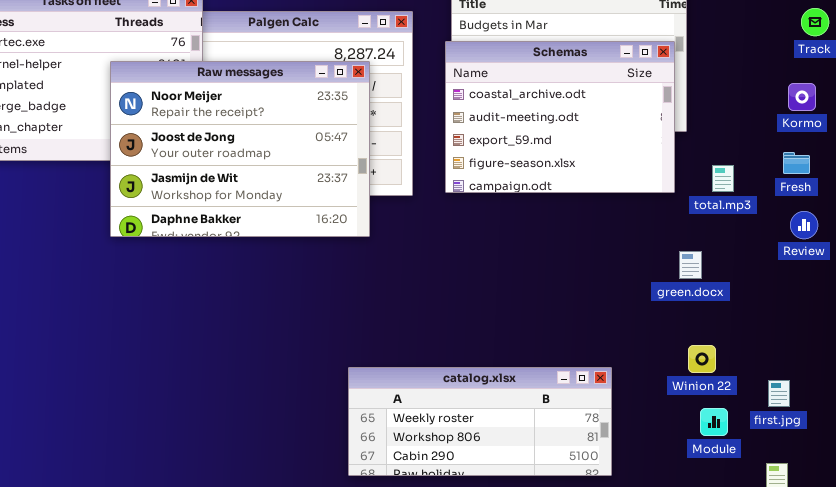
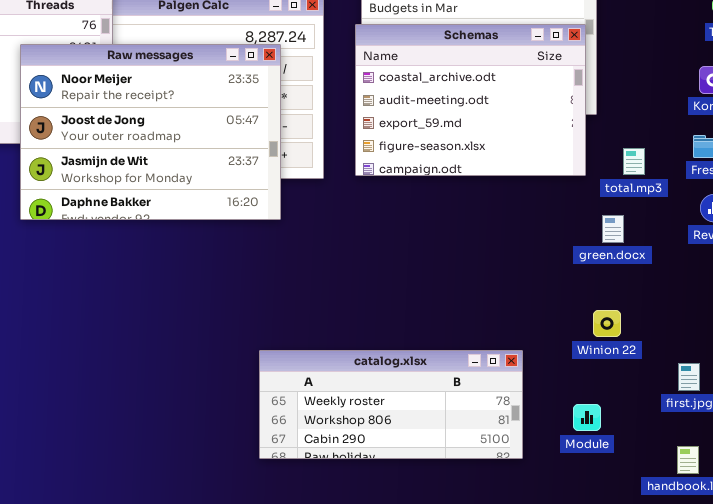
green.docx: [679,251,702,279] -> [602,215,624,243], moved
Winion 22: [688,345,716,373] -> [593,310,621,337], moved
Module: [700,408,728,436] -> [573,404,601,431], moved

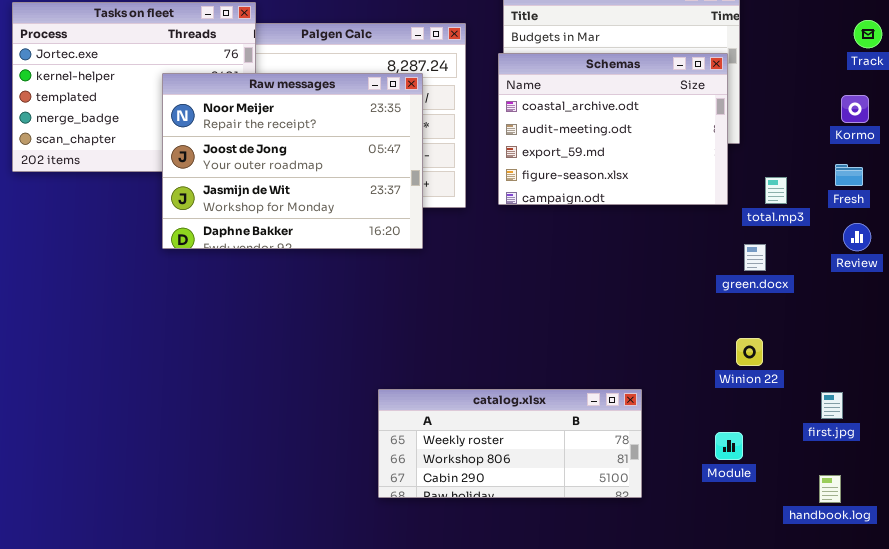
catalog.xlsx: [259,350,523,459] -> [378,389,642,498], moved

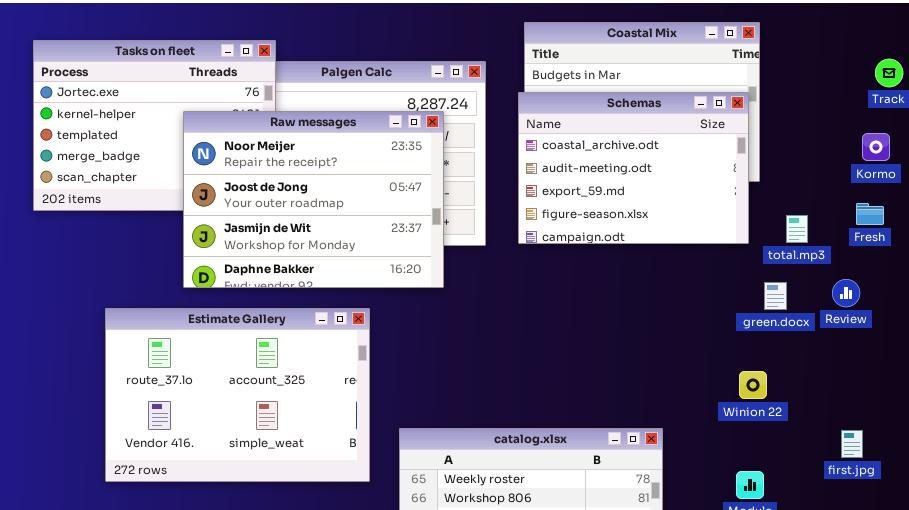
Review: [843,223,871,251] -> [832,279,860,307], moved
Estimate Gallery: none -> [105,308,370,482], opened
Winion 22: [736,338,763,366] -> [739,371,767,399], moved

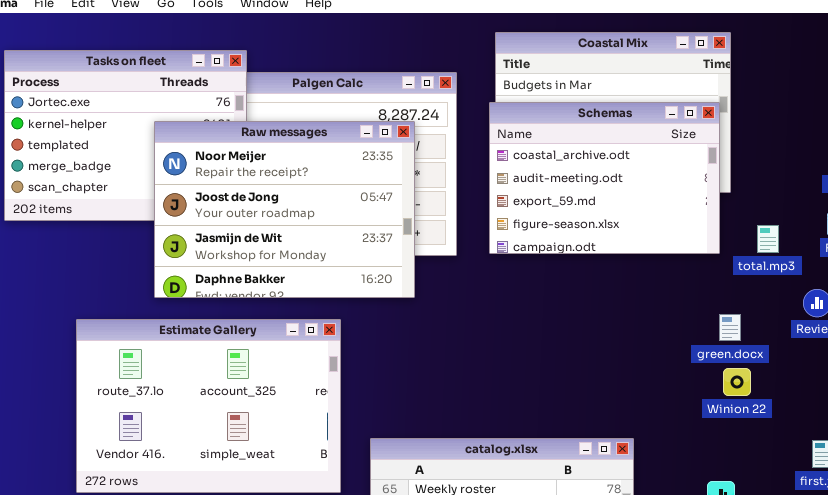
green.docx: [764,282,787,310] -> [719,314,741,341], moved
Winion 22: [739,371,767,399] -> [723,368,751,396], moved

